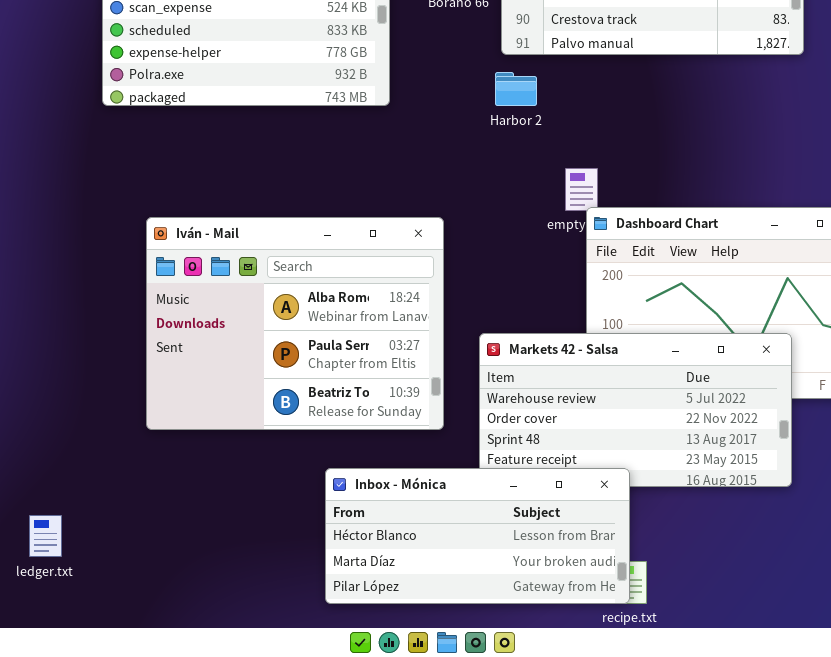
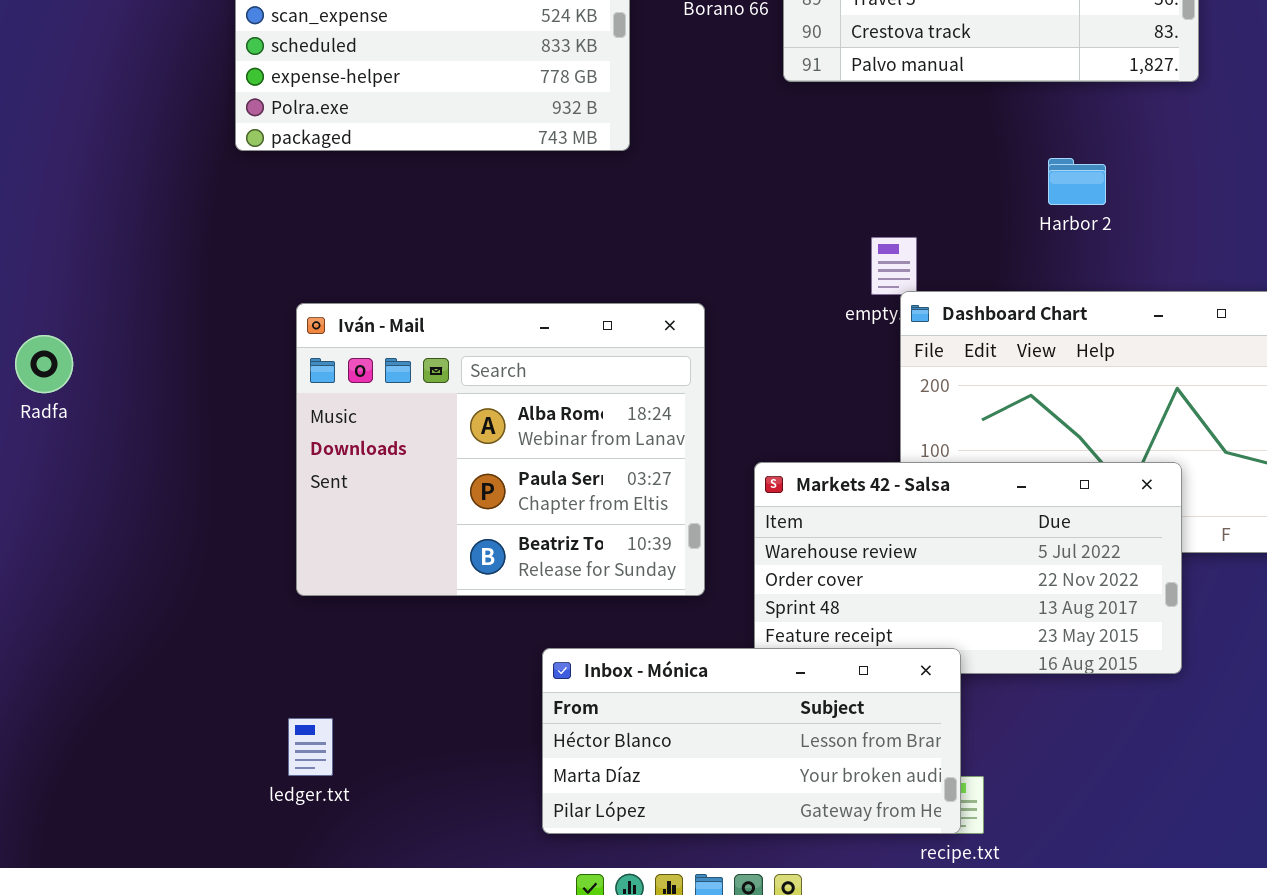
Harbor 2: [495,72,537,106] -> [1048,158,1106,205], moved
ledger.txt: [29,515,62,557] -> [288,718,333,776], moved

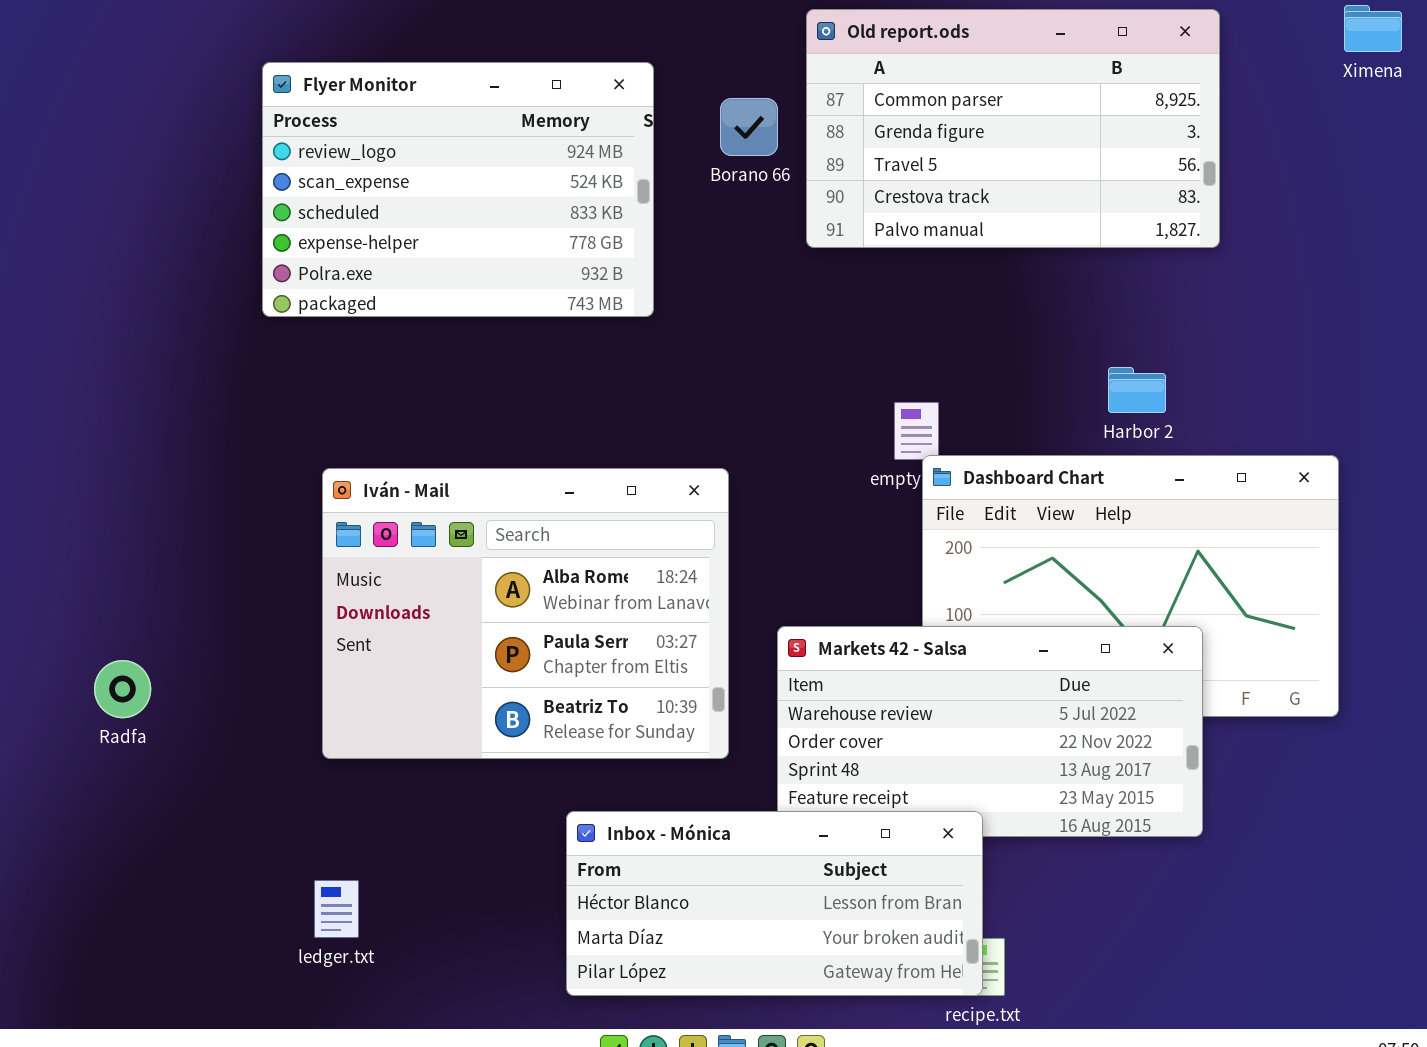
Harbor 2: [1048,158,1106,205] -> [1108,367,1166,413], moved
Radfa: [15,335,73,393] -> [94,660,151,718], moved

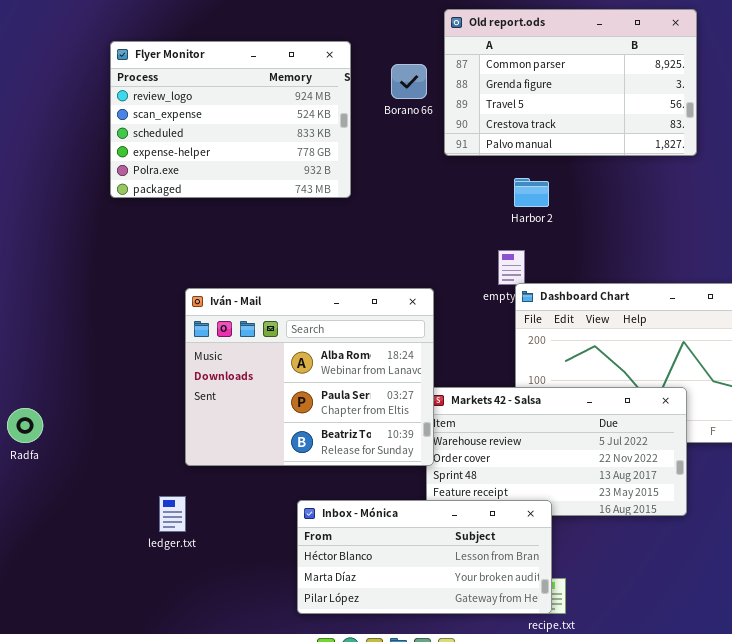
Harbor 2: [1108,367,1166,413] -> [514,178,549,207], moved
Iván - Mail: [322,468,729,759] -> [185,288,434,466], moved
ledger.txt: [314,880,359,938] -> [159,496,186,532], moved

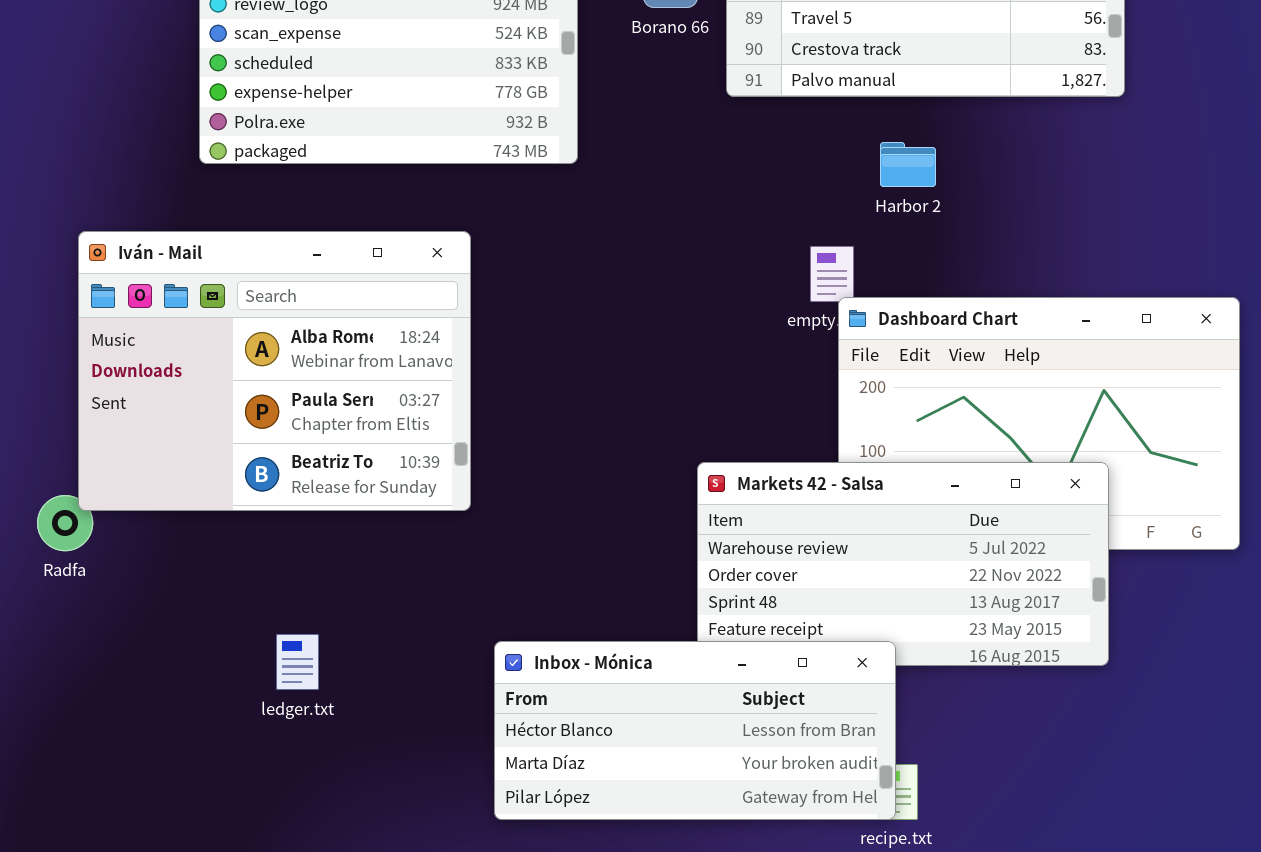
Harbor 2: [514,178,549,207] -> [880,142,936,187], moved
Iván - Mail: [185,288,434,466] -> [78,231,471,511], moved

